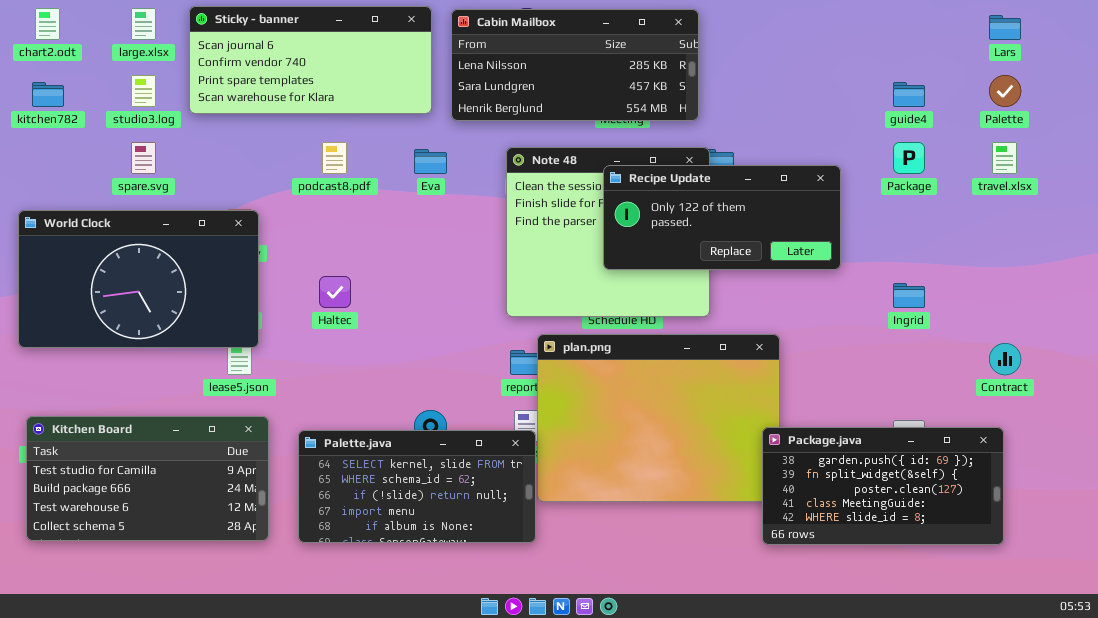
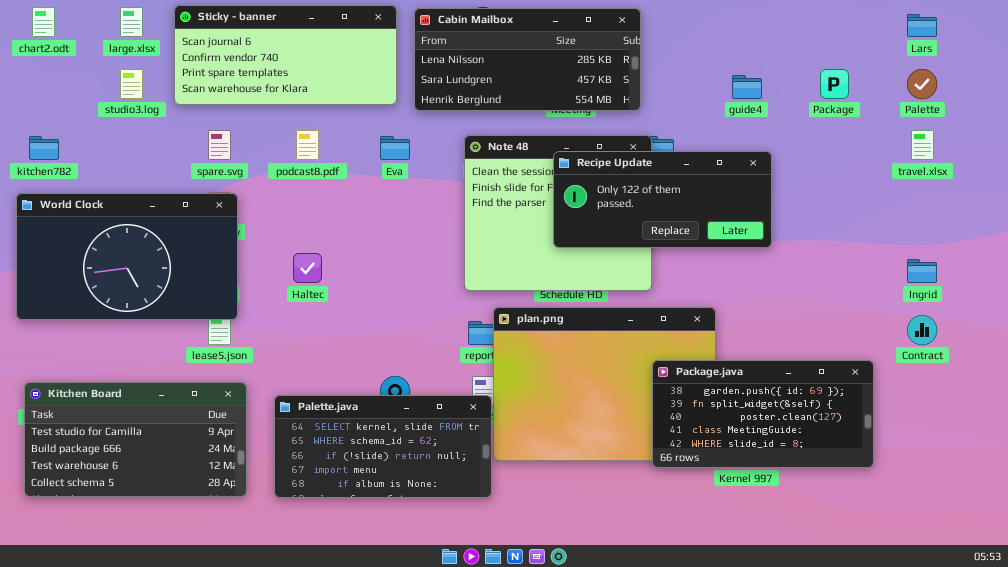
kitchen782: [32,82,64,107] -> [29,136,59,160], moved
guide4: [893,82,925,107] -> [732,75,762,99], moved
spare.svg: [131,142,156,174] -> [208,130,231,160], moved
Package: [893,142,925,174] -> [820,69,849,99], moved
Ingrid: [893,283,925,308] -> [907,259,937,283], moved
Package.java: [762,427,1004,545] -> [652,360,874,468], moved

